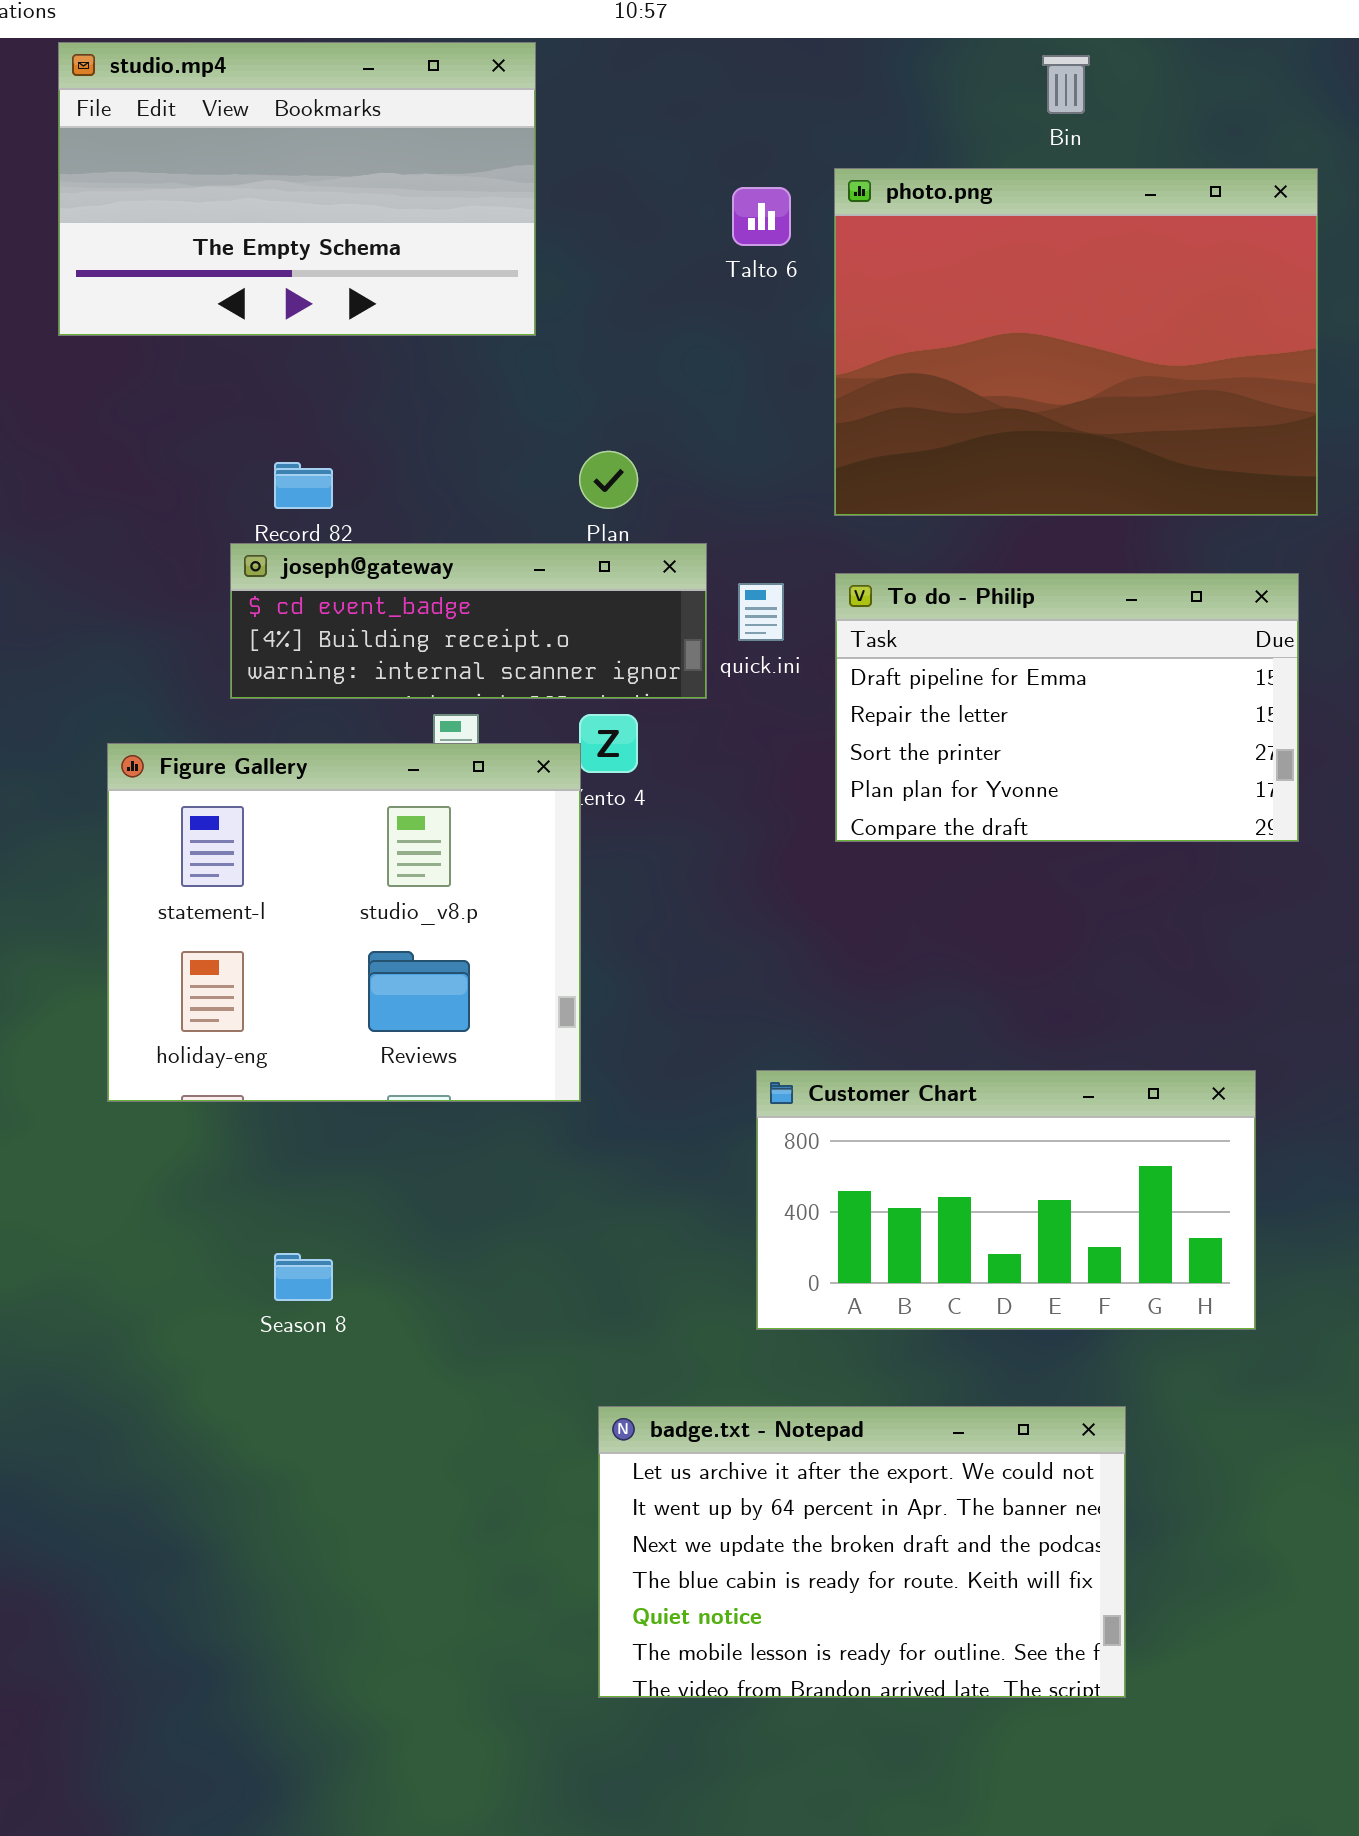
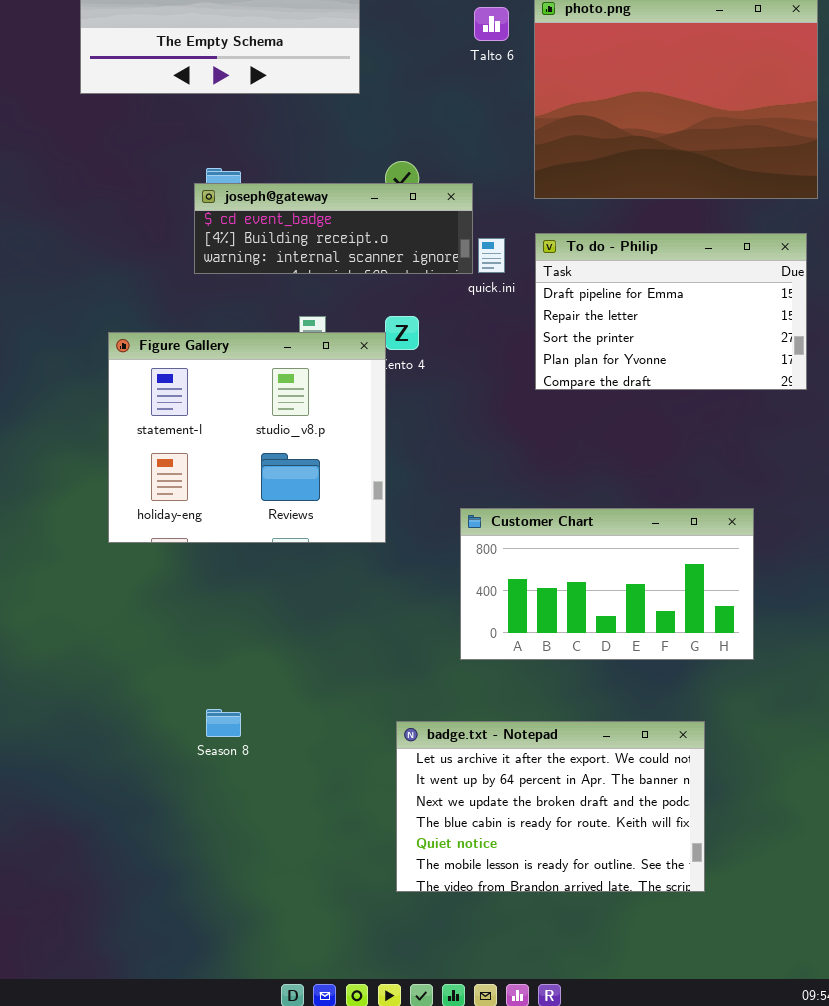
joseph@gateway: [230,543,707,699] -> [194,183,473,274], moved
Customer Chart: [756,1070,1256,1330] -> [460,508,754,660], moved
Season 8: [274,1253,333,1301] -> [206,709,241,737], moved

